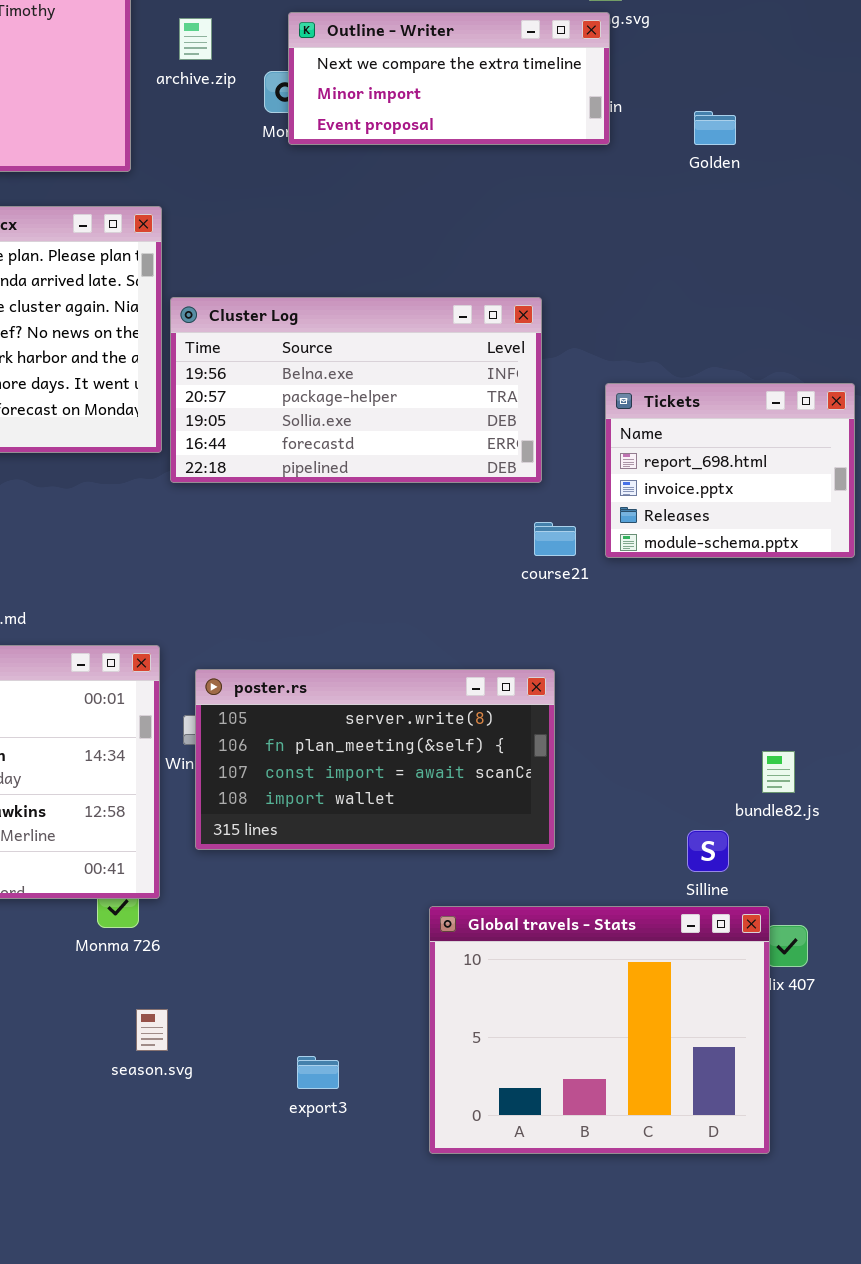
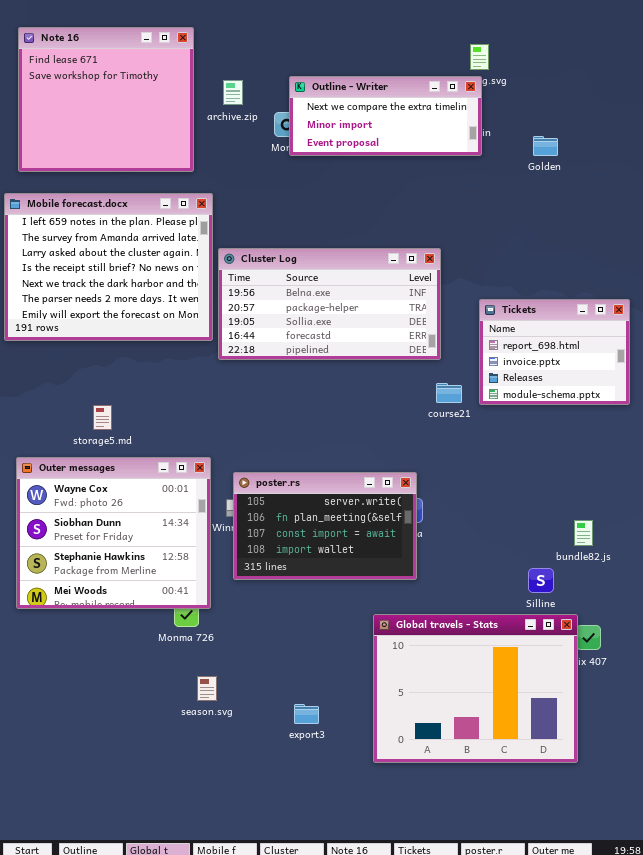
poster.rs: [195,669,555,850] -> [233,472,417,580], resized

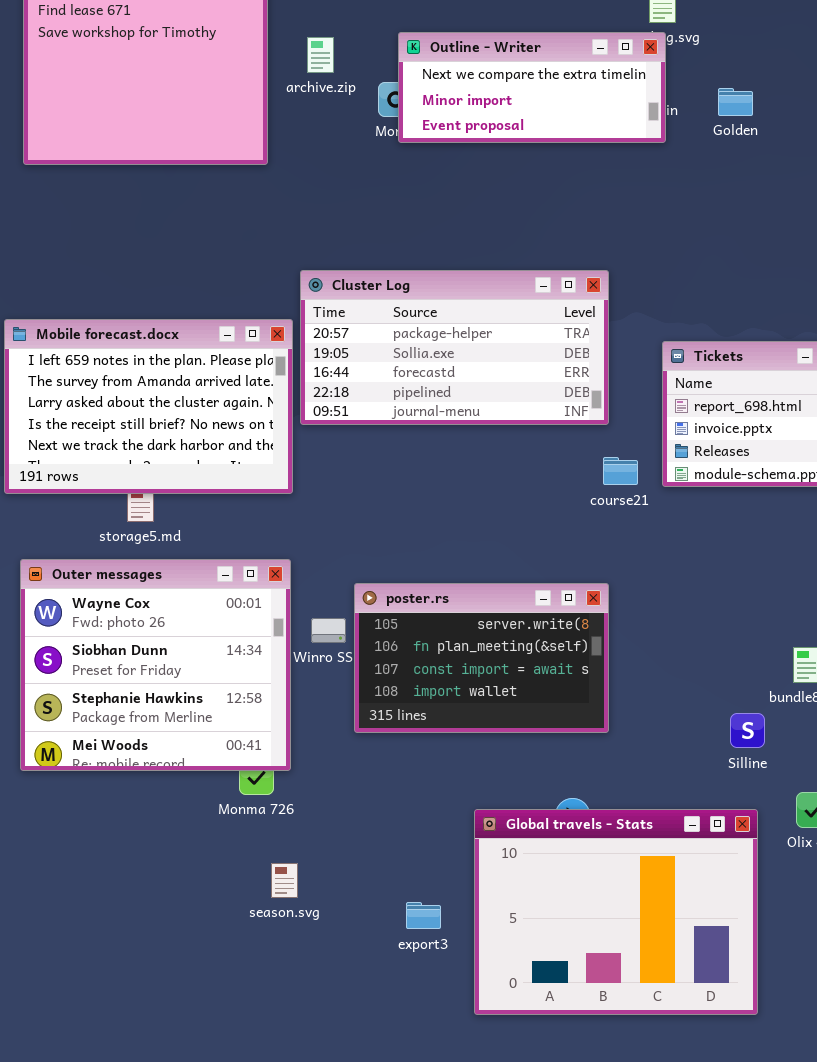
Golden: [533,136,558,156] -> [718,88,753,116], moved
Mobile forecast.docx: [4,193,213,341] -> [4,319,293,494], moved, resized
Cluster Log: [218,248,441,360] -> [300,270,609,425], scrolled down 1 row
poster.rs: [233,472,417,580] -> [354,583,609,733], moved
Global travels - Stats: [373,614,578,763] -> [474,809,758,1015], moved

